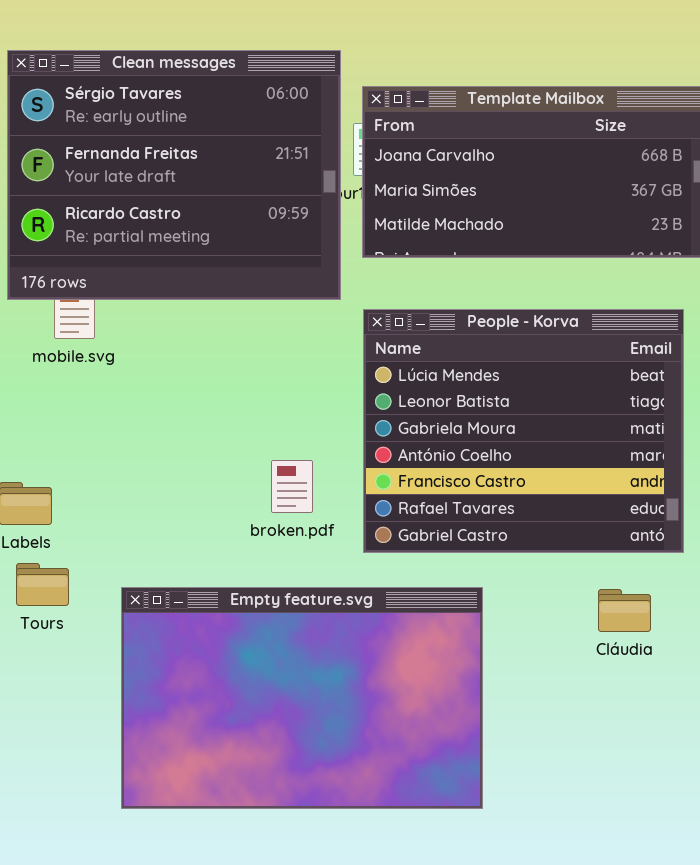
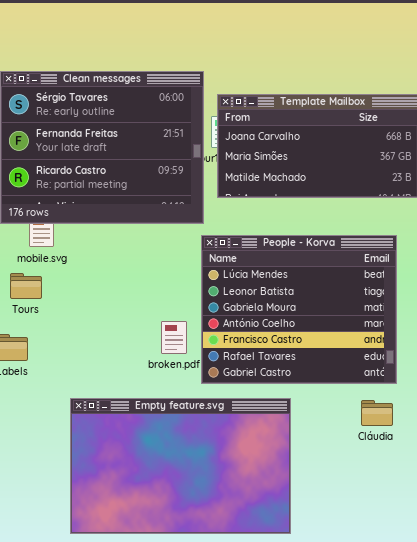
People - Korva: [363,309,684,553] -> [201,235,397,384], moved
Tours: [16,563,69,606] -> [10,273,42,299], moved

